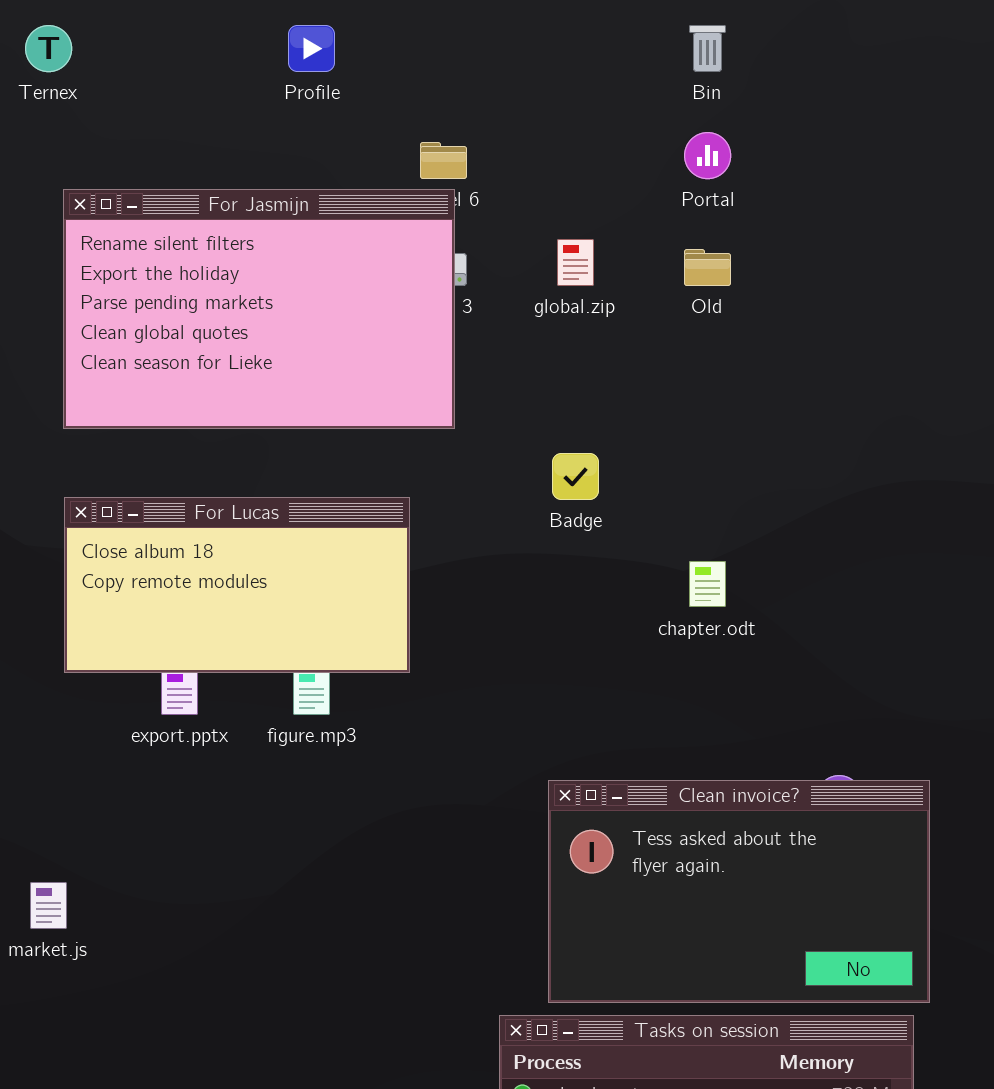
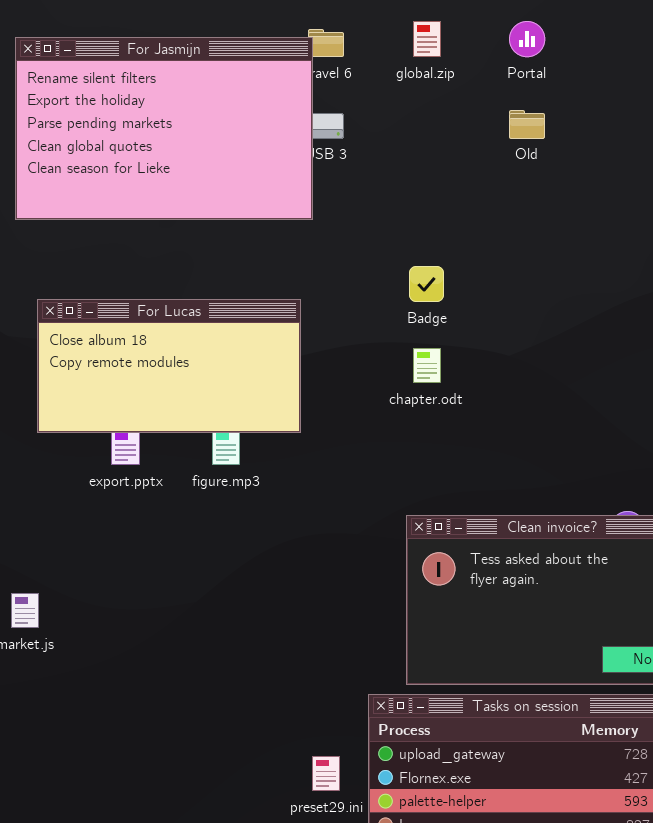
For Jasmijn: [63,189,455,429] -> [15,37,313,220], moved
global.zip: [557,239,594,286] -> [413,21,441,57], moved
chapter.odt: [689,561,726,607] -> [413,348,441,383], moved

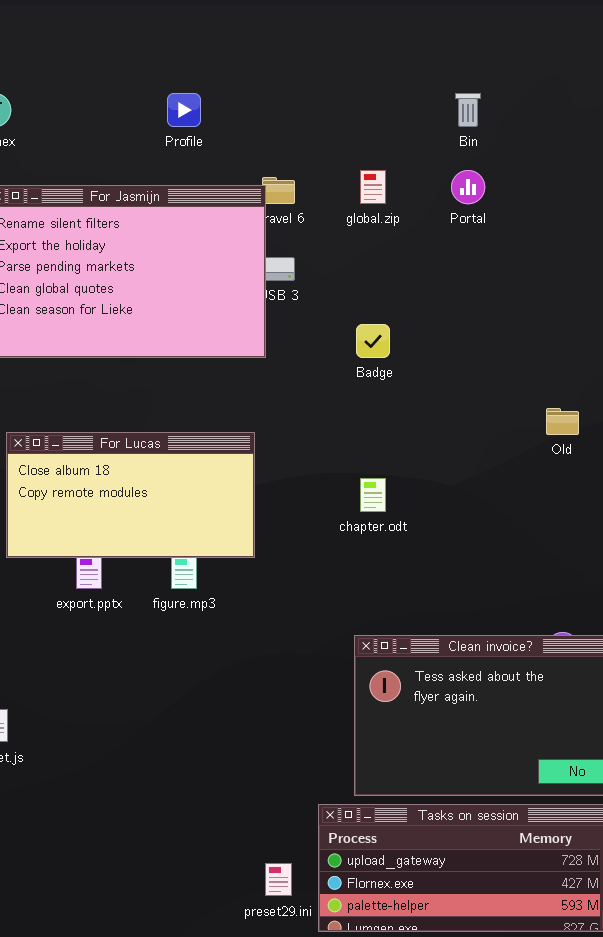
Old: [509,110,545,139] -> [546,408,579,435], moved
Badge: [409,266,444,302] -> [356,324,390,358], moved

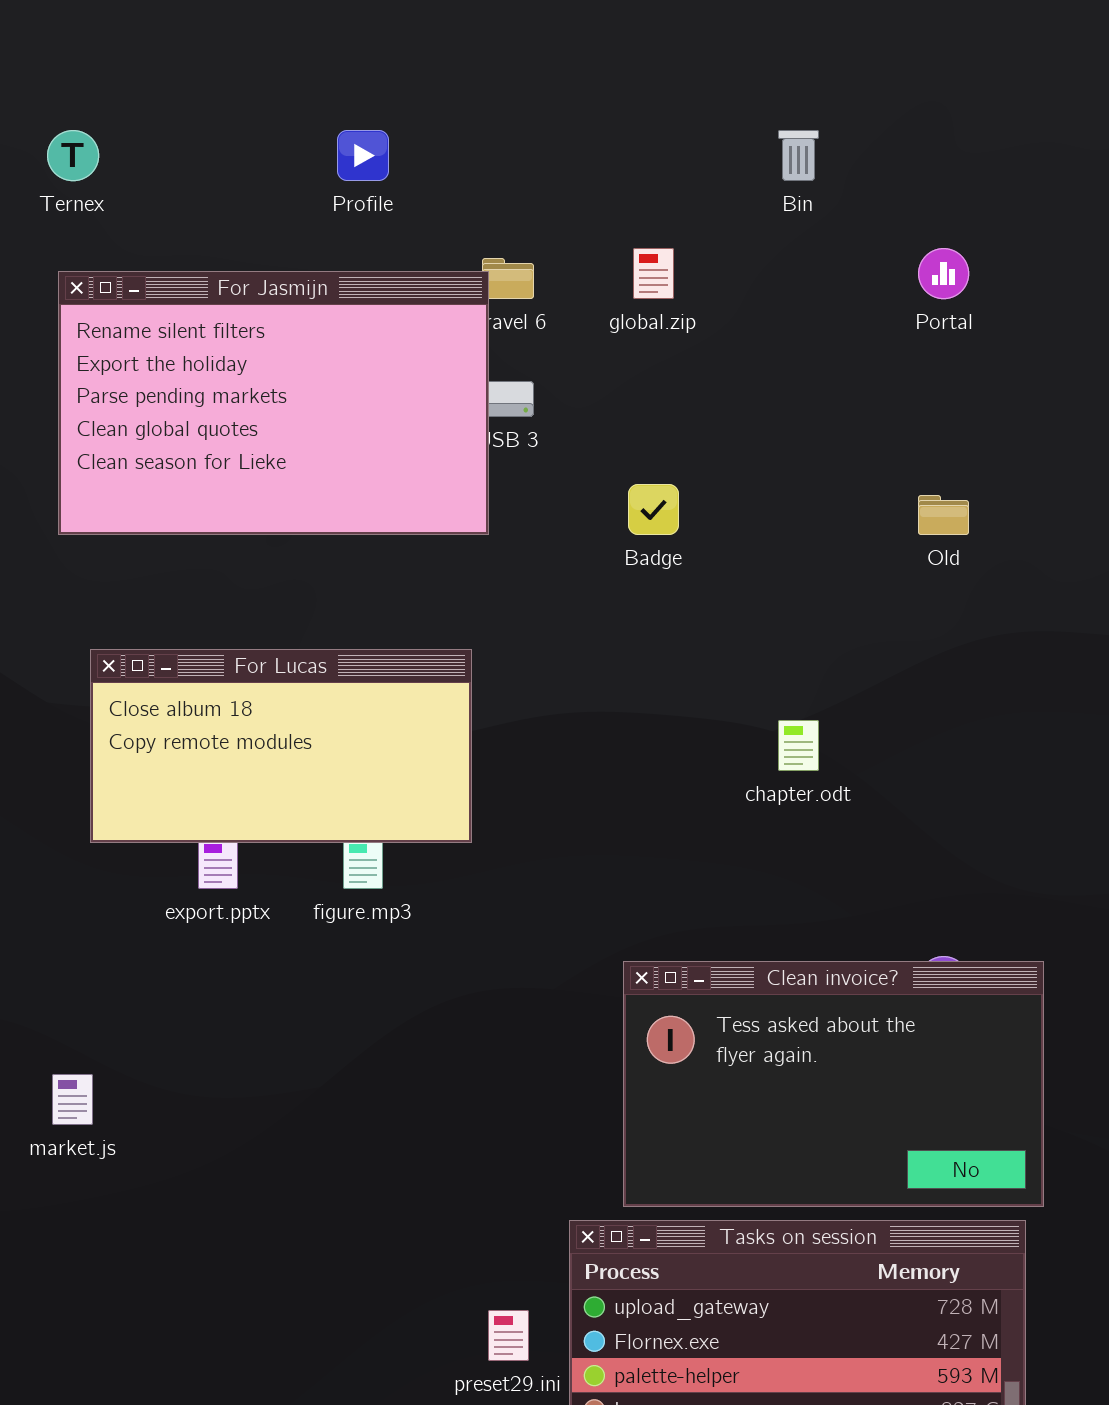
Portal: [451,170,485,204] -> [918,248,969,299], moved
Old: [546,408,579,435] -> [918,495,969,535], moved
chapter.odt: [360,478,386,512] -> [778,720,819,771], moved

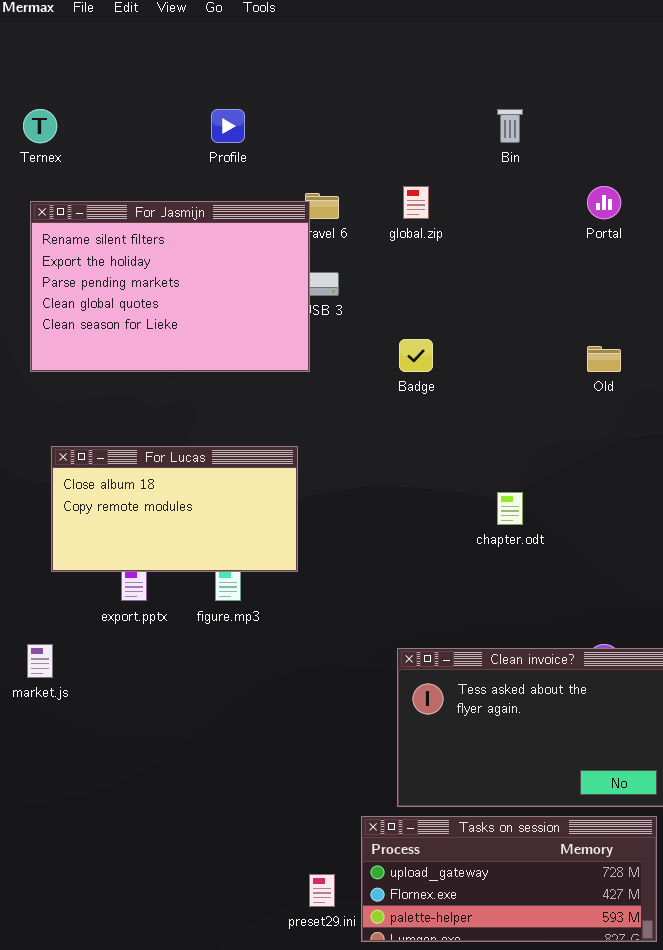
market.js: [52,1074,93,1125] -> [27,644,53,678], moved

